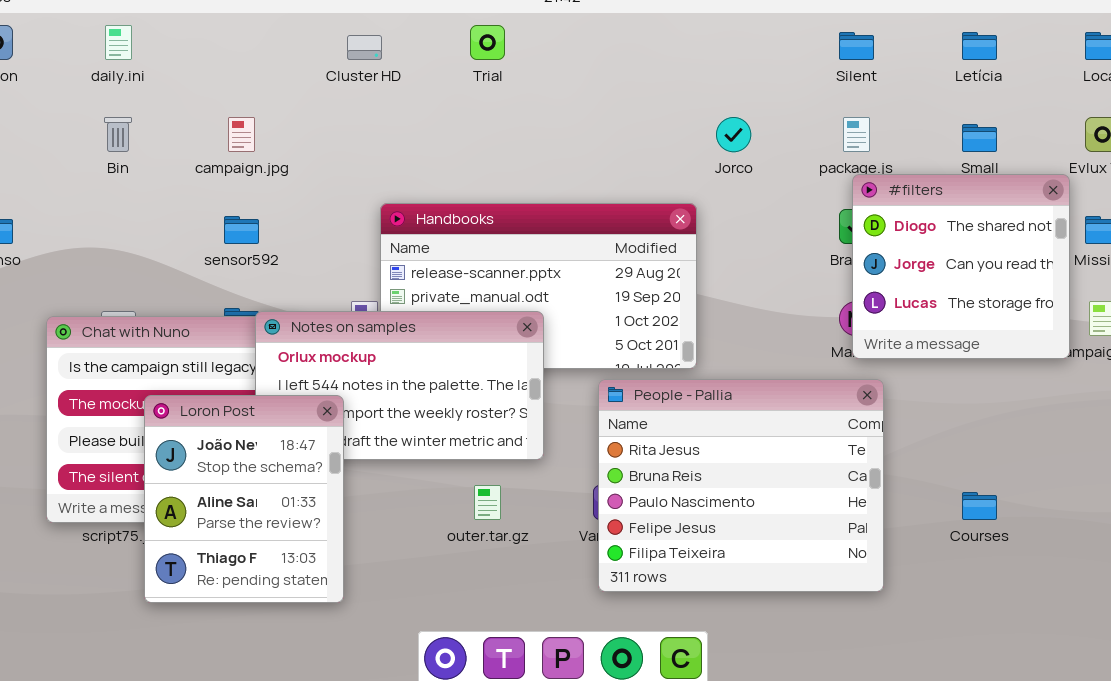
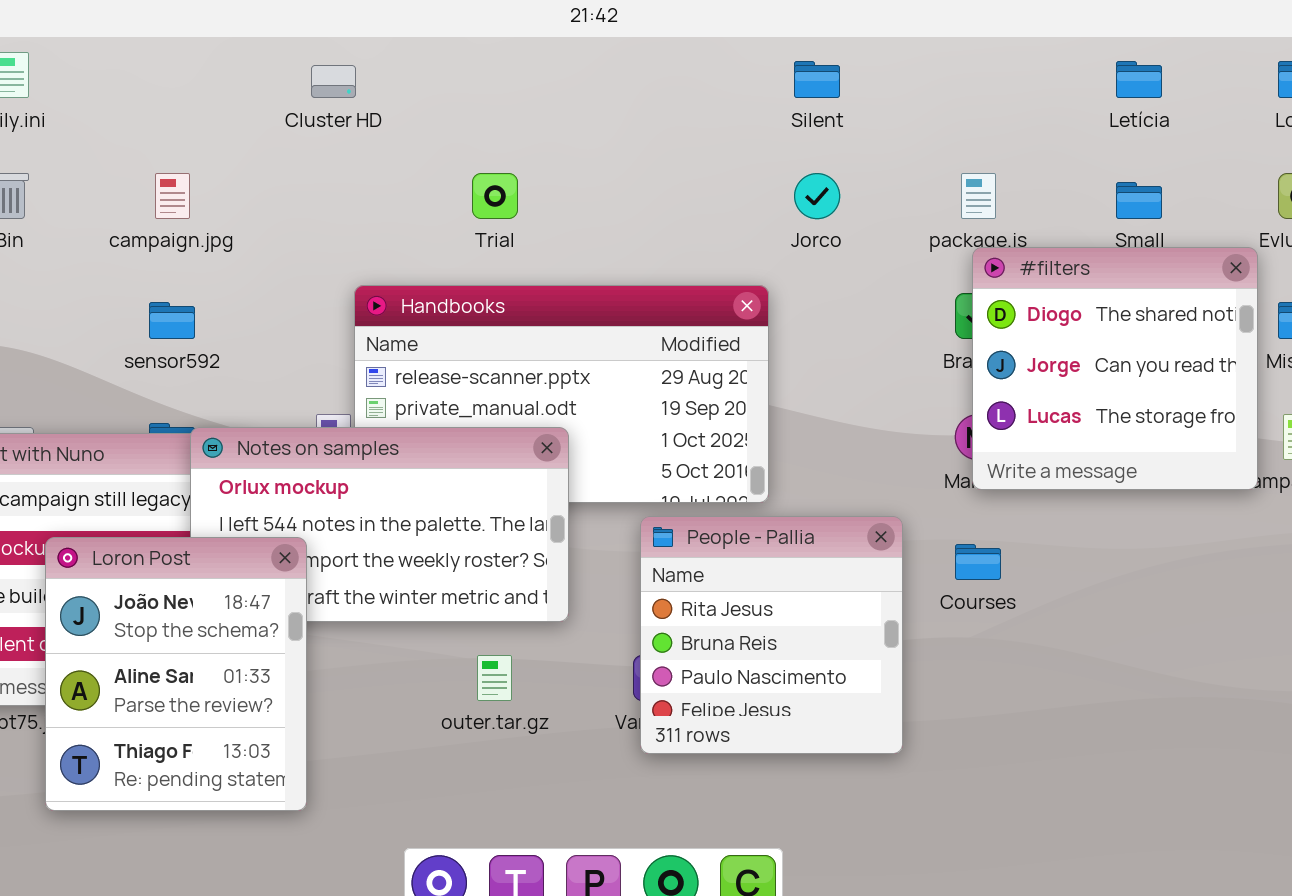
Trial: [470,25,505,60] -> [472,173,518,219], moved
Silent: [839,32,874,60] -> [794,61,840,98], moved
People - Pallia: [598,379,884,592] -> [640,516,903,754], resized
Courses: [962,492,997,520] -> [955,544,1001,580], moved

